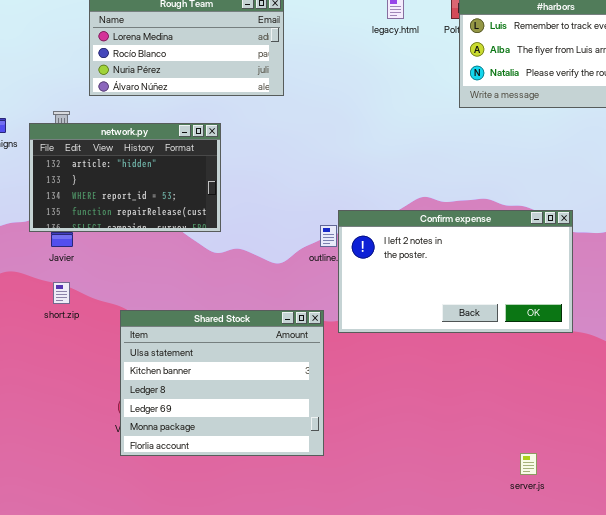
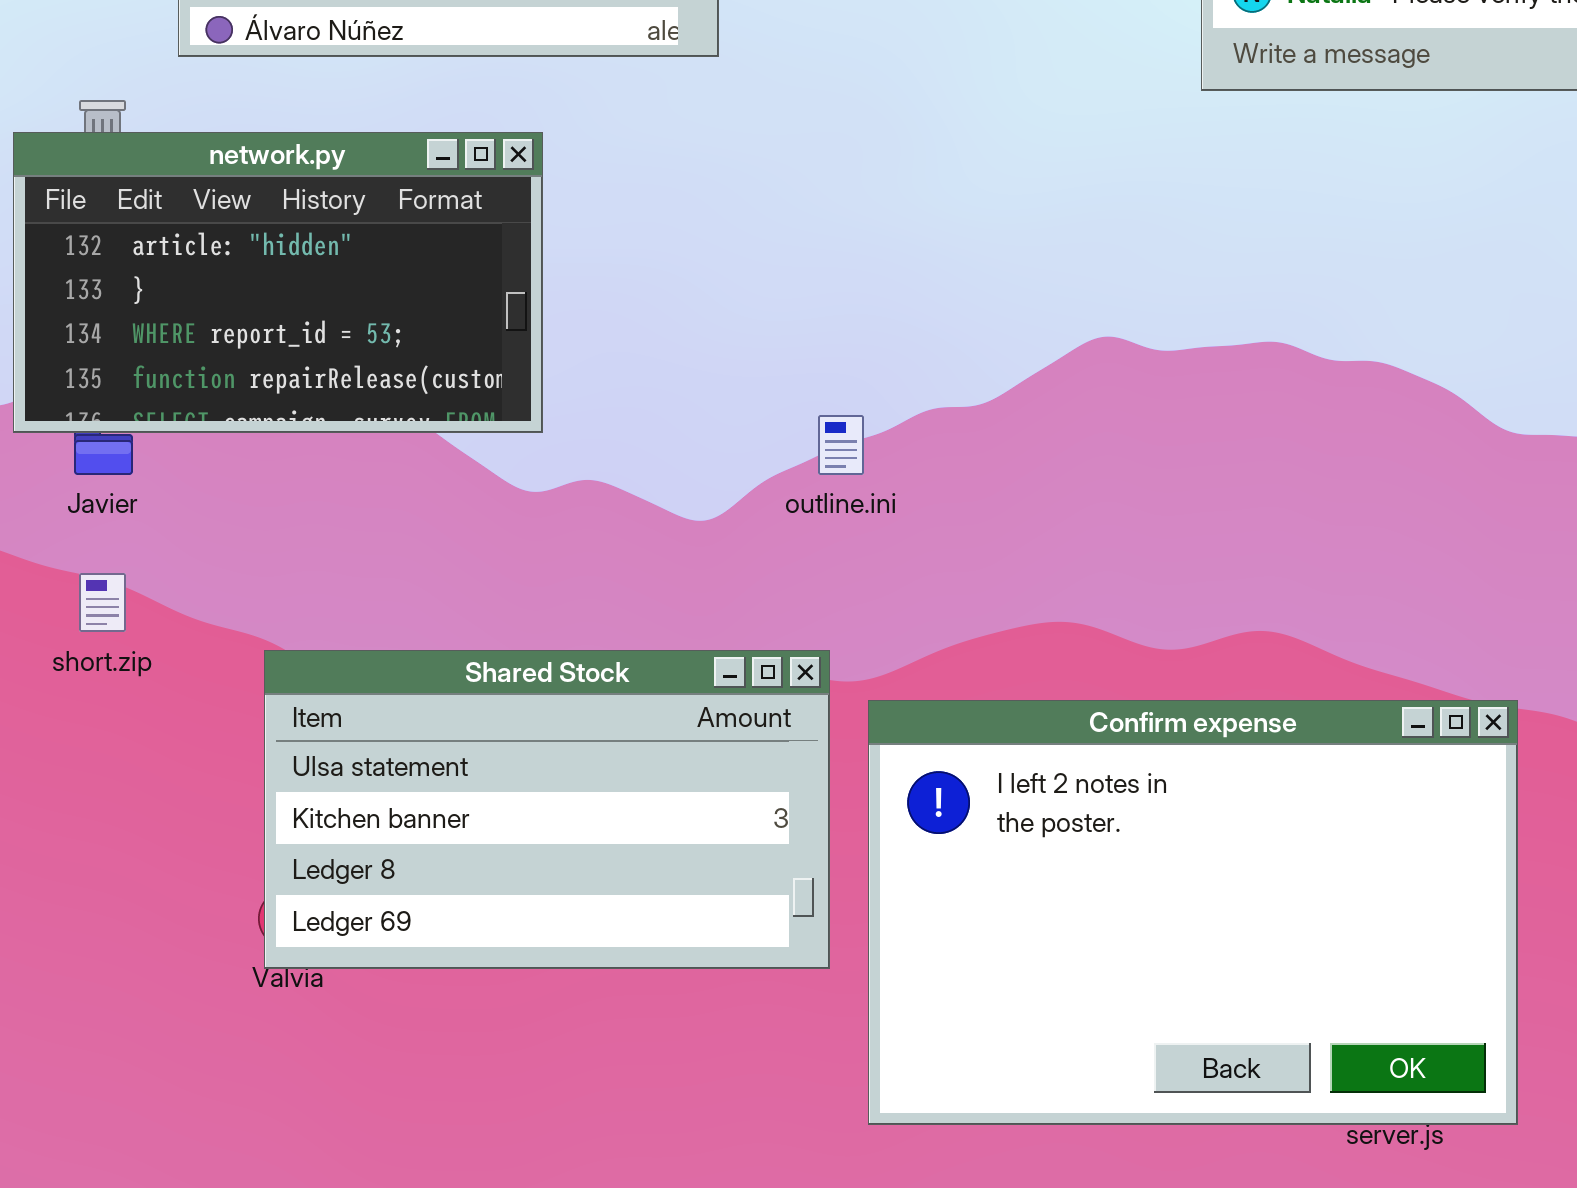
Confirm expense: [338,210,573,333] -> [868,700,1518,1125], moved, resized
Shared Stock: [120,310,324,456] -> [264,650,830,969], resized

